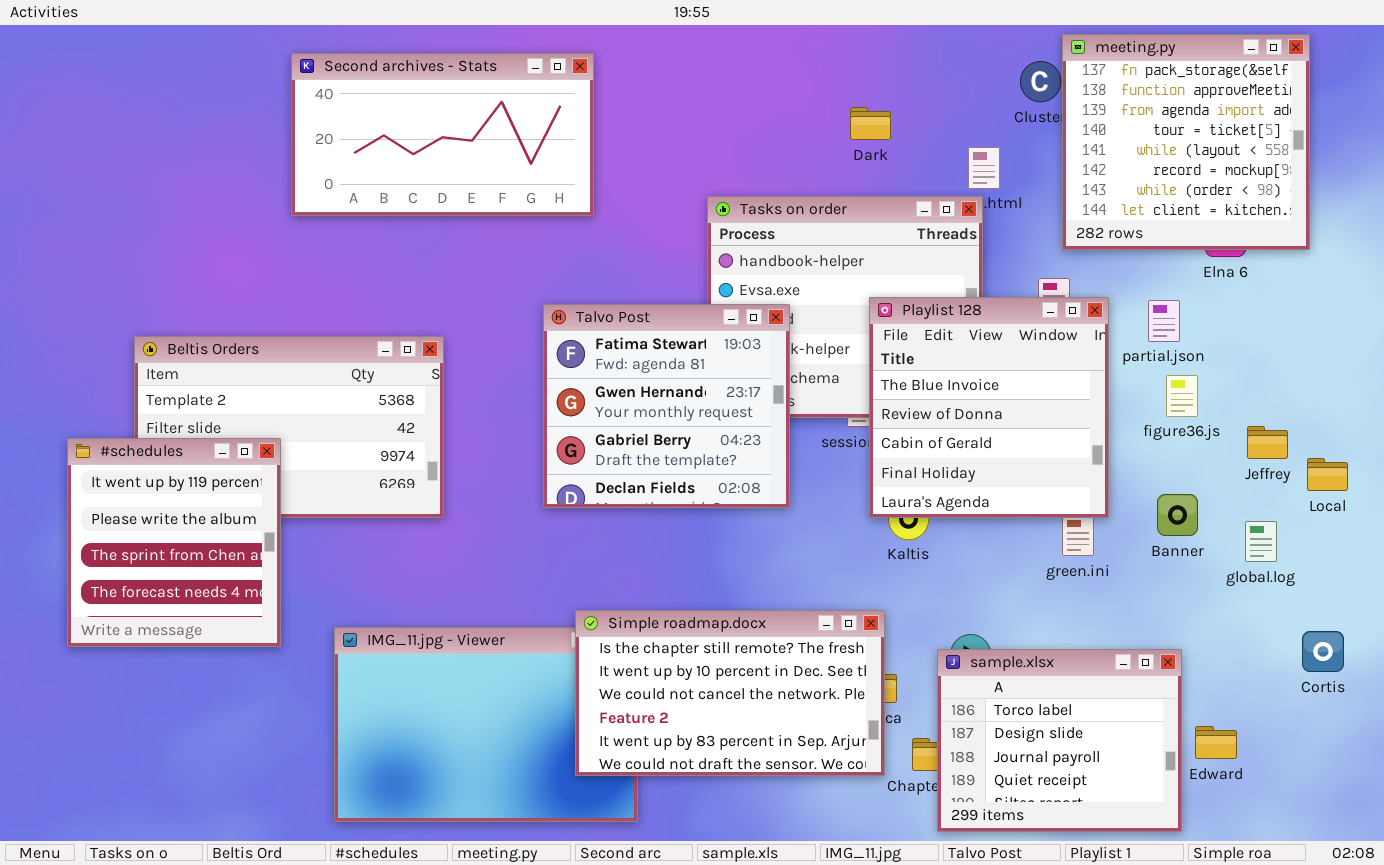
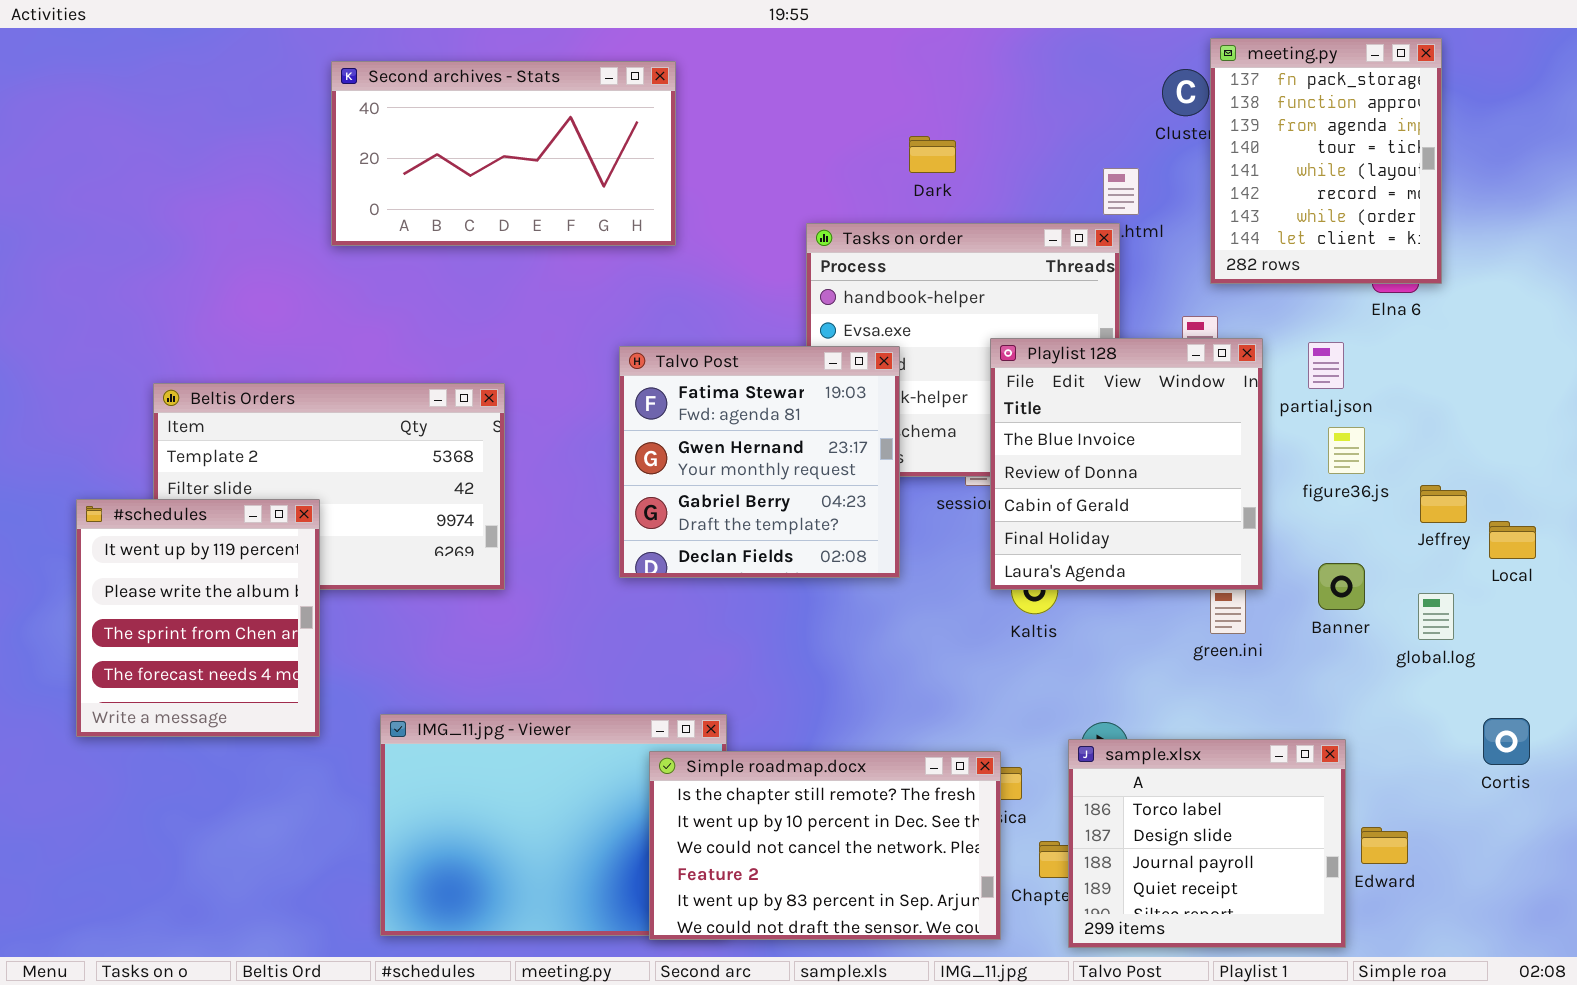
meeting.py: [1062,34,1310,250] -> [1210,38,1442,284], resized
Dark: [850,107,891,140] -> [909,136,956,173], moved
Simple roadmap.docx: [575,610,885,776] -> [649,751,1001,940], moved

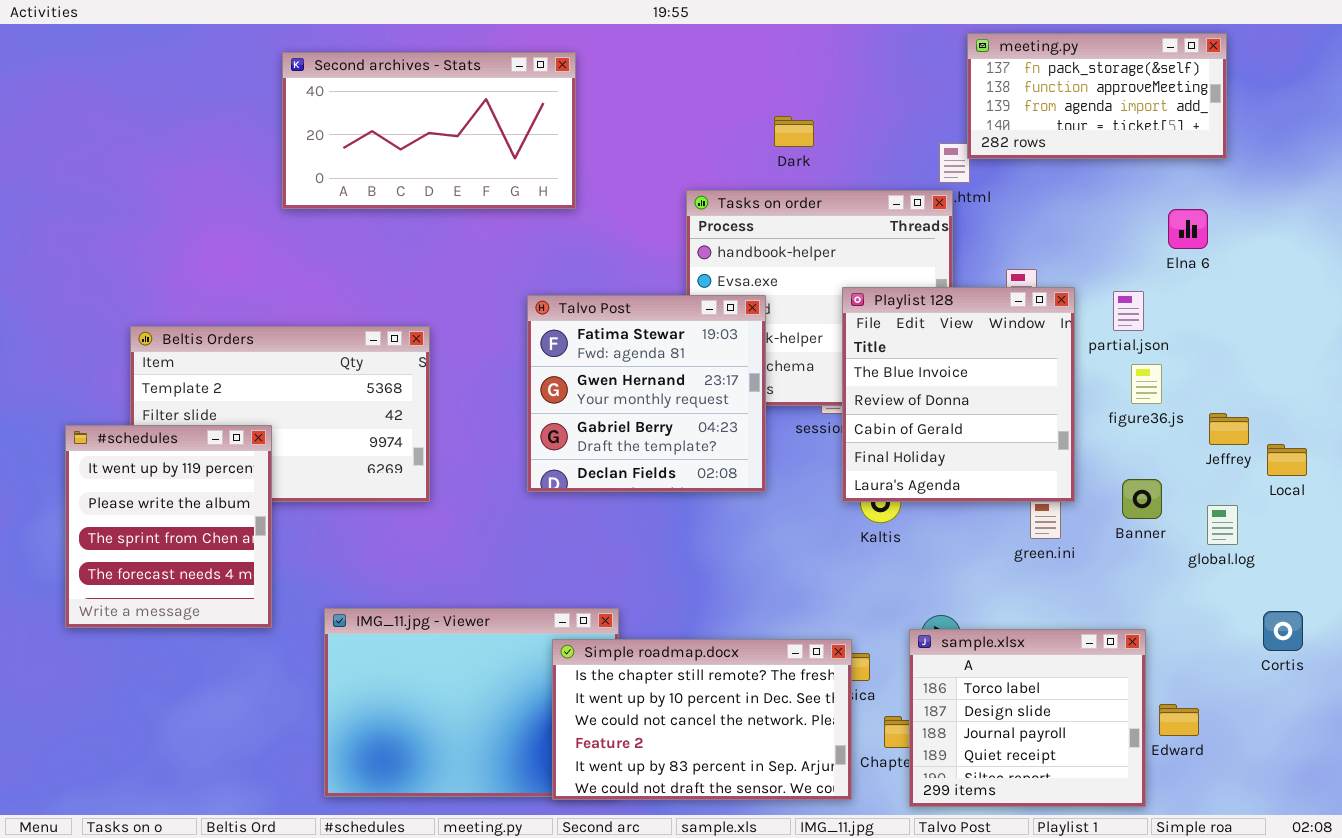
meeting.py: [1210,38,1442,284] -> [967,33,1227,159], resized

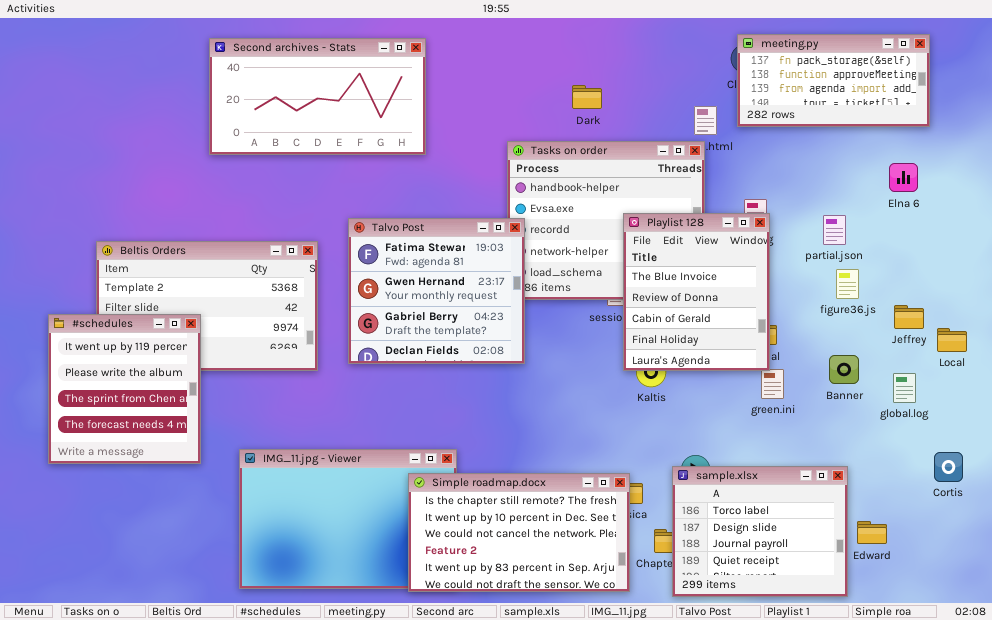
meeting.py: [967,33,1227,159] -> [737,34,930,127], moved
Elna 6: [1168,209,1208,249] -> [889,163,918,192], moved
Playlist 128: [842,287,1075,502] -> [623,213,770,371], resized
Talvo Post: [527,295,766,492] -> [348,218,525,364], moved

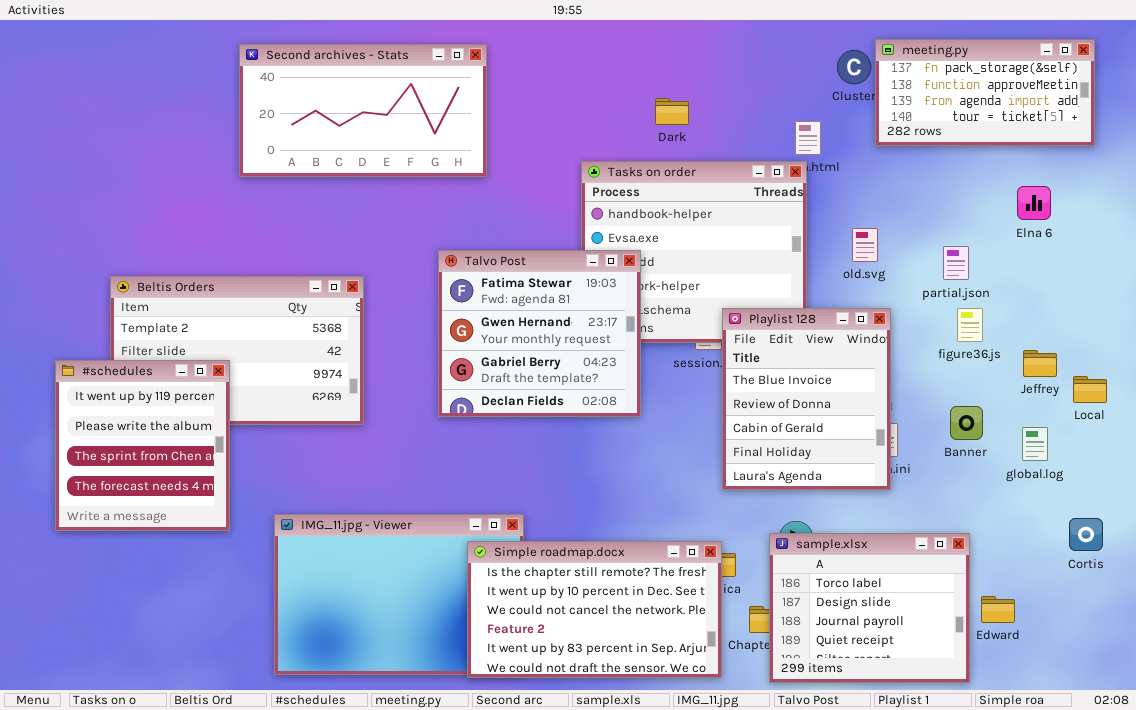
meeting.py: [737,34,930,127] -> [875,39,1095,146], moved
Playlist 128: [623,213,770,371] -> [722,308,891,490], moved
Talvo Post: [348,218,525,364] -> [438,250,641,417], moved

